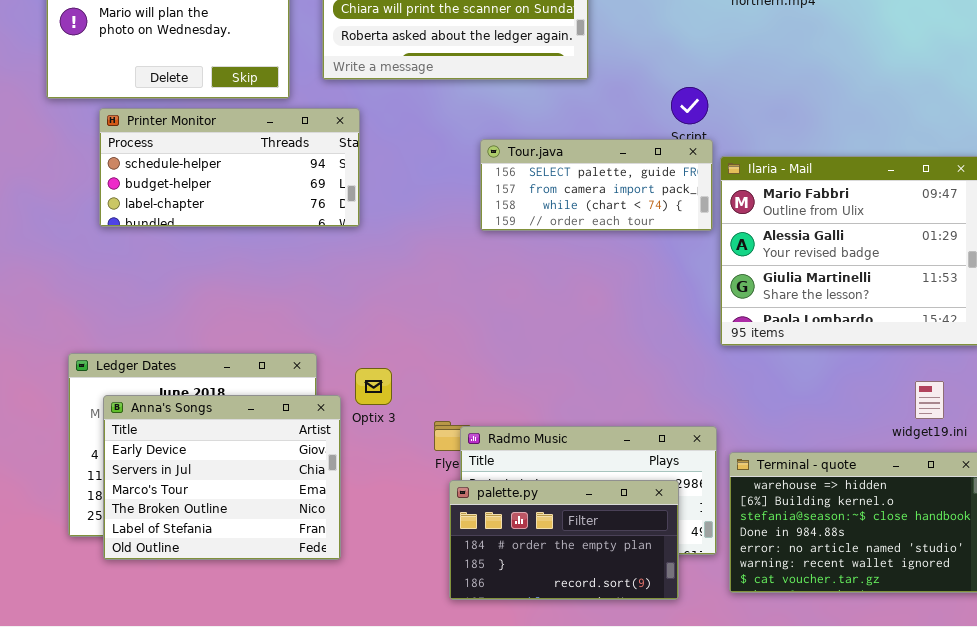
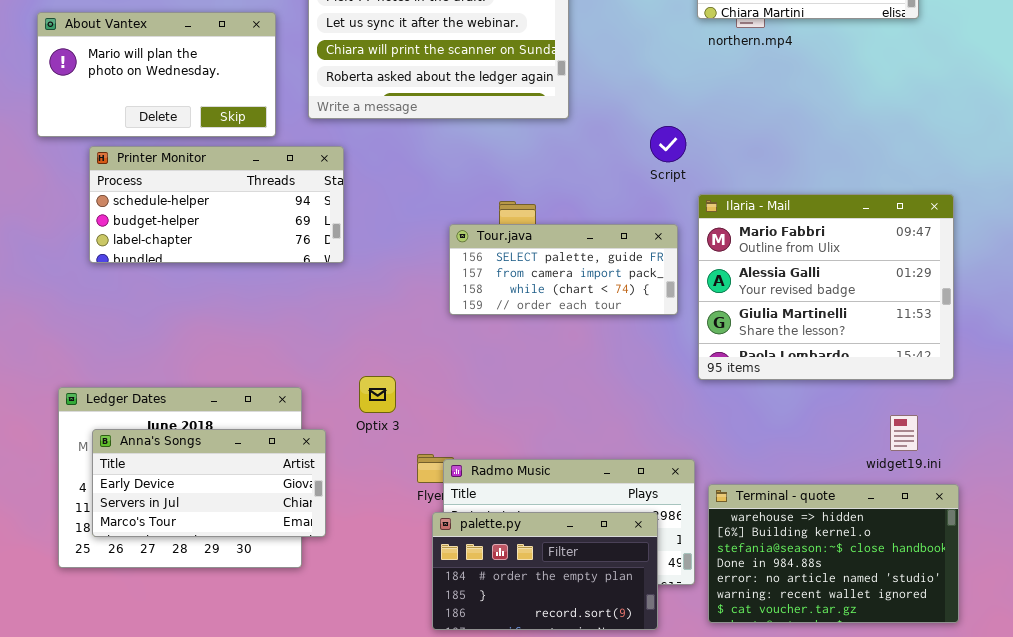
Tour.java: [480,139,713,231] -> [449,224,678,315], moved
Optix 3: [355,368,392,405] -> [359,376,396,413], moved
Anna's Songs: [103,395,341,560] -> [92,429,326,537], resized

